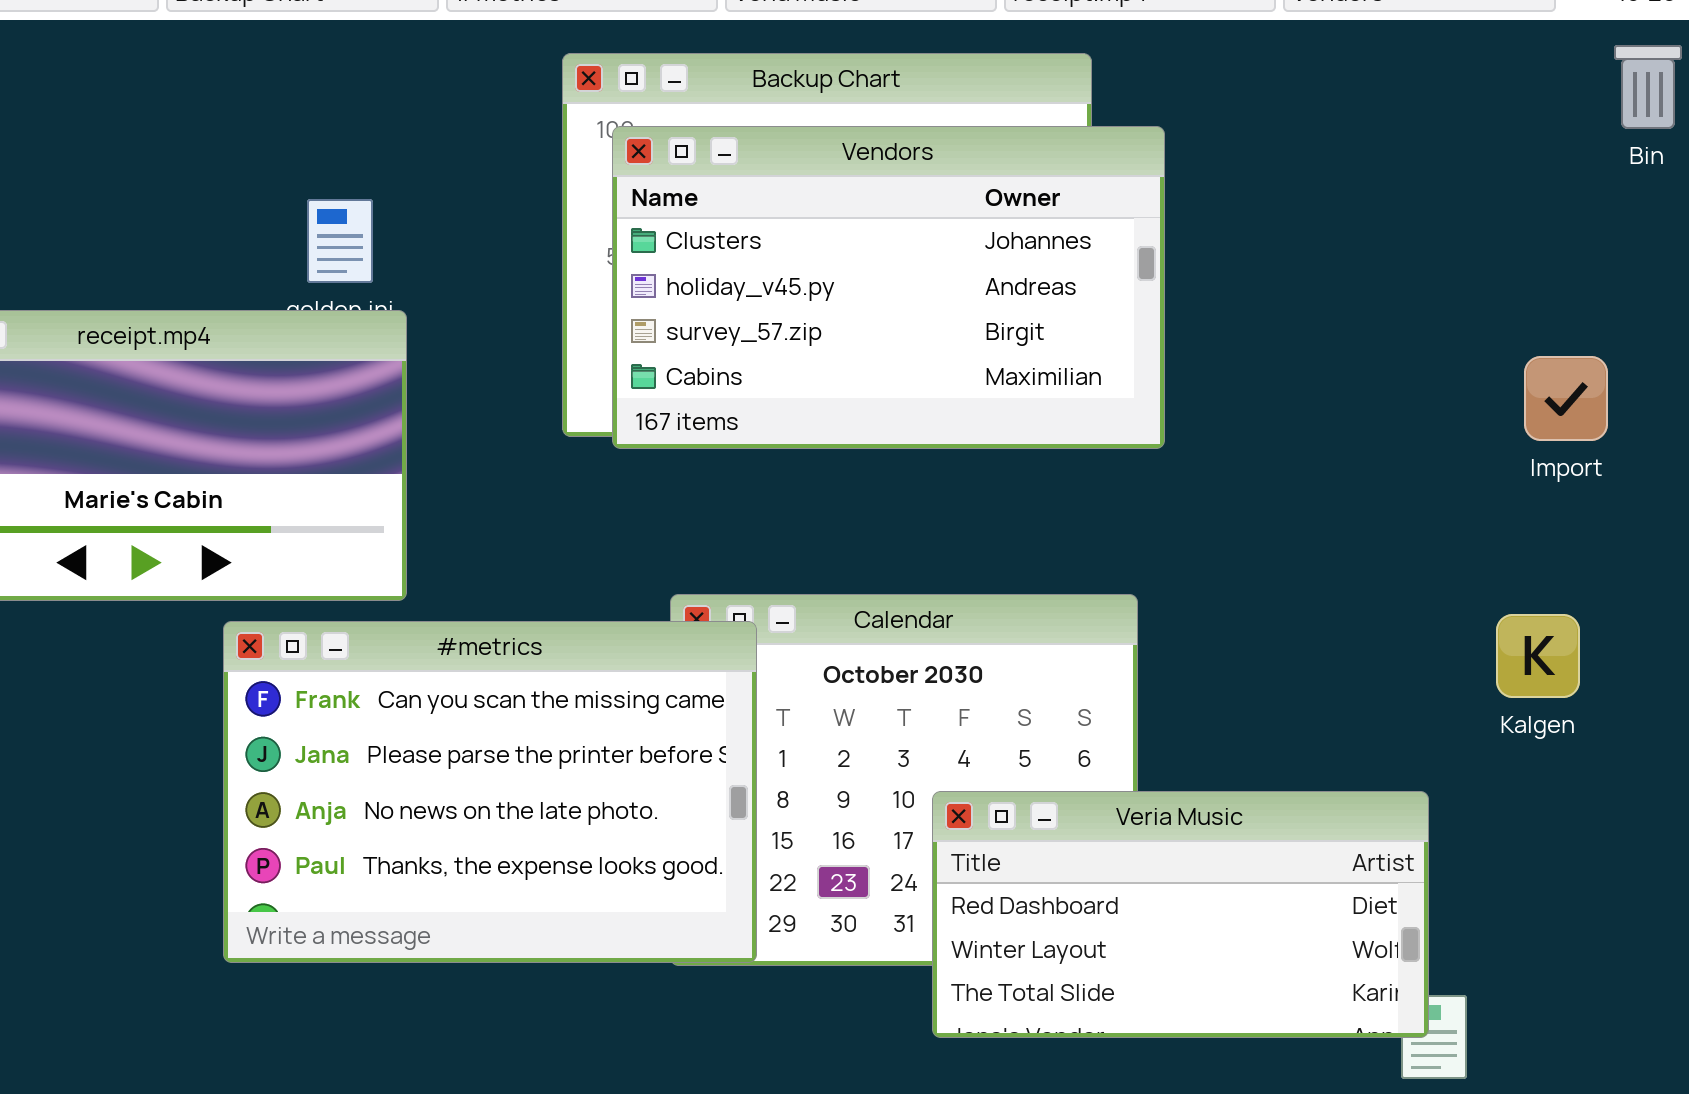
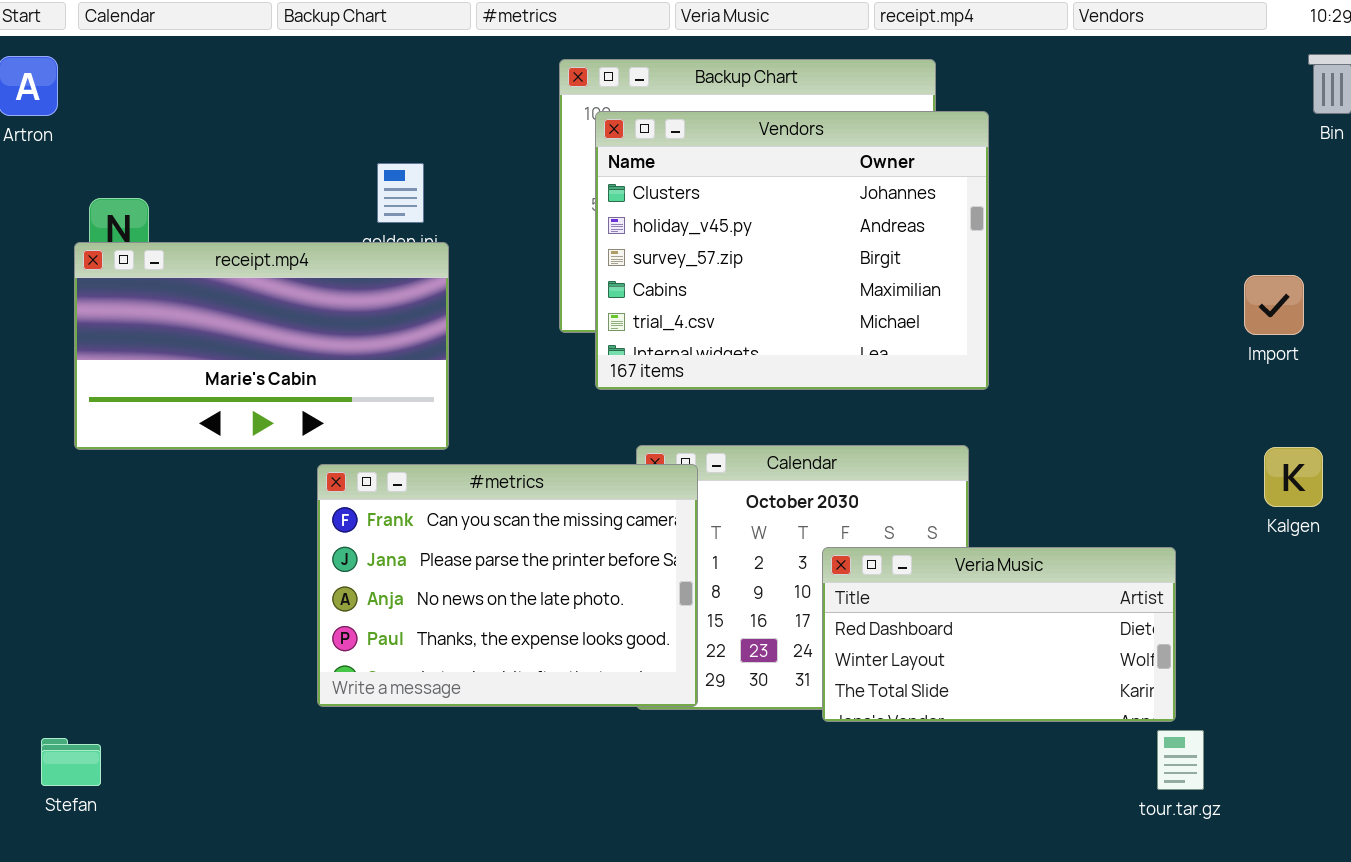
Vendors: [612,126,1165,449] -> [595,111,989,390], resized
Kalgen: [1496,614,1580,698] -> [1264,447,1323,507], moved
Veria Music: [932,791,1429,1038] -> [822,547,1176,722], moved

